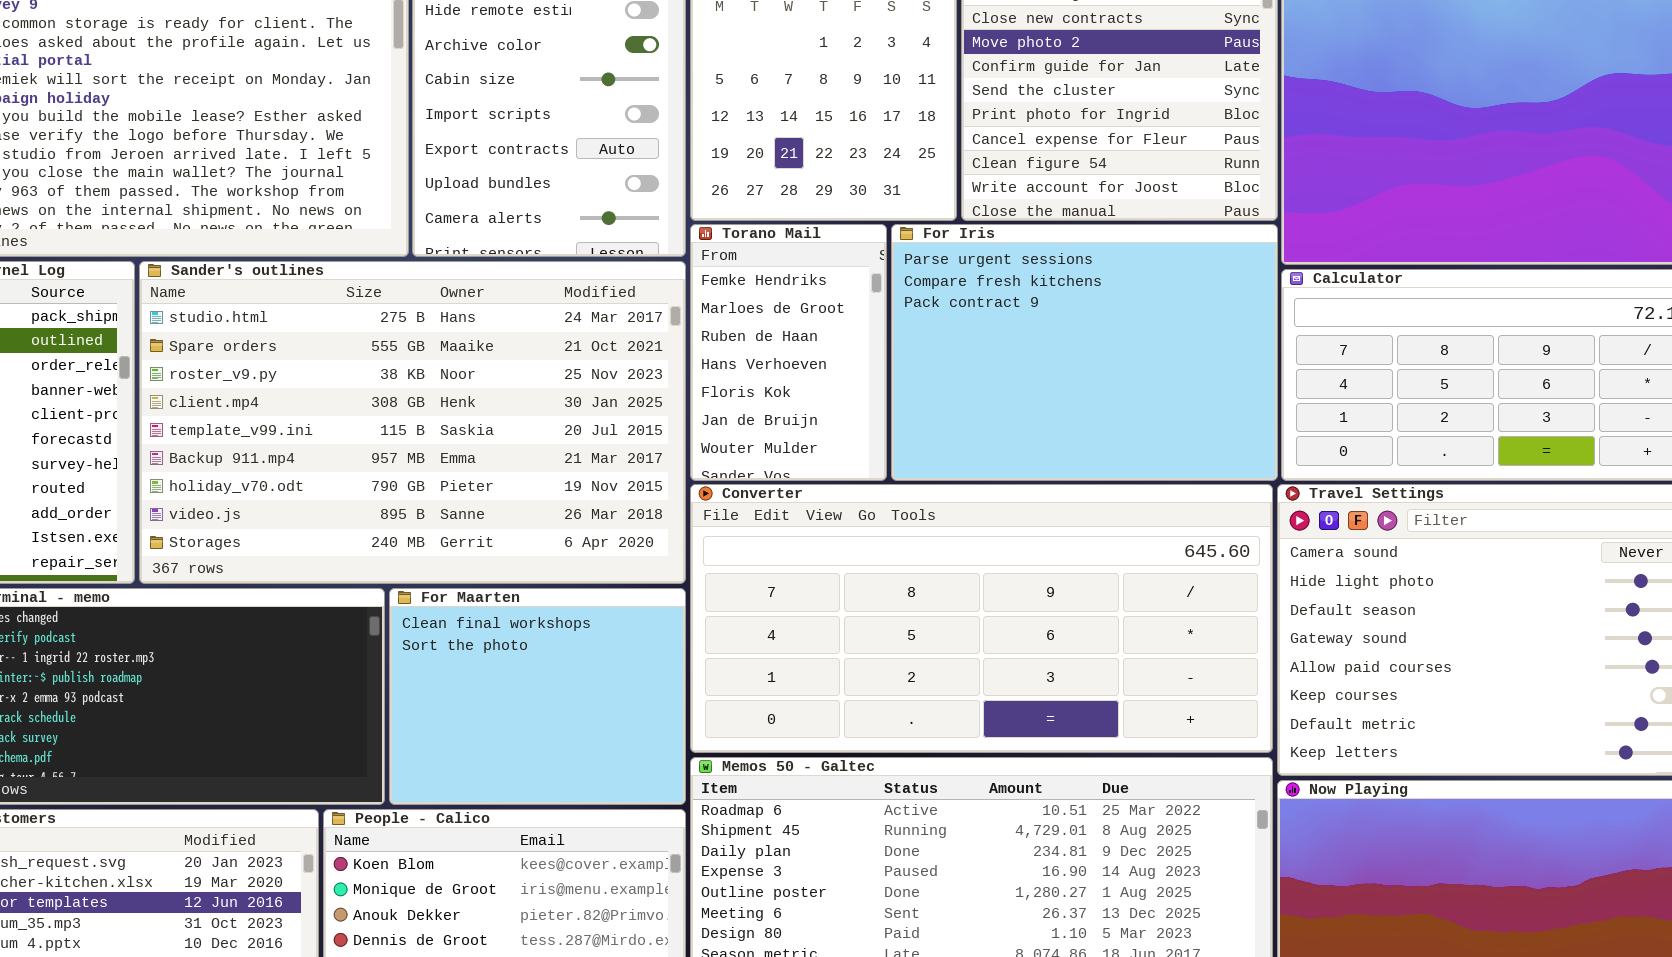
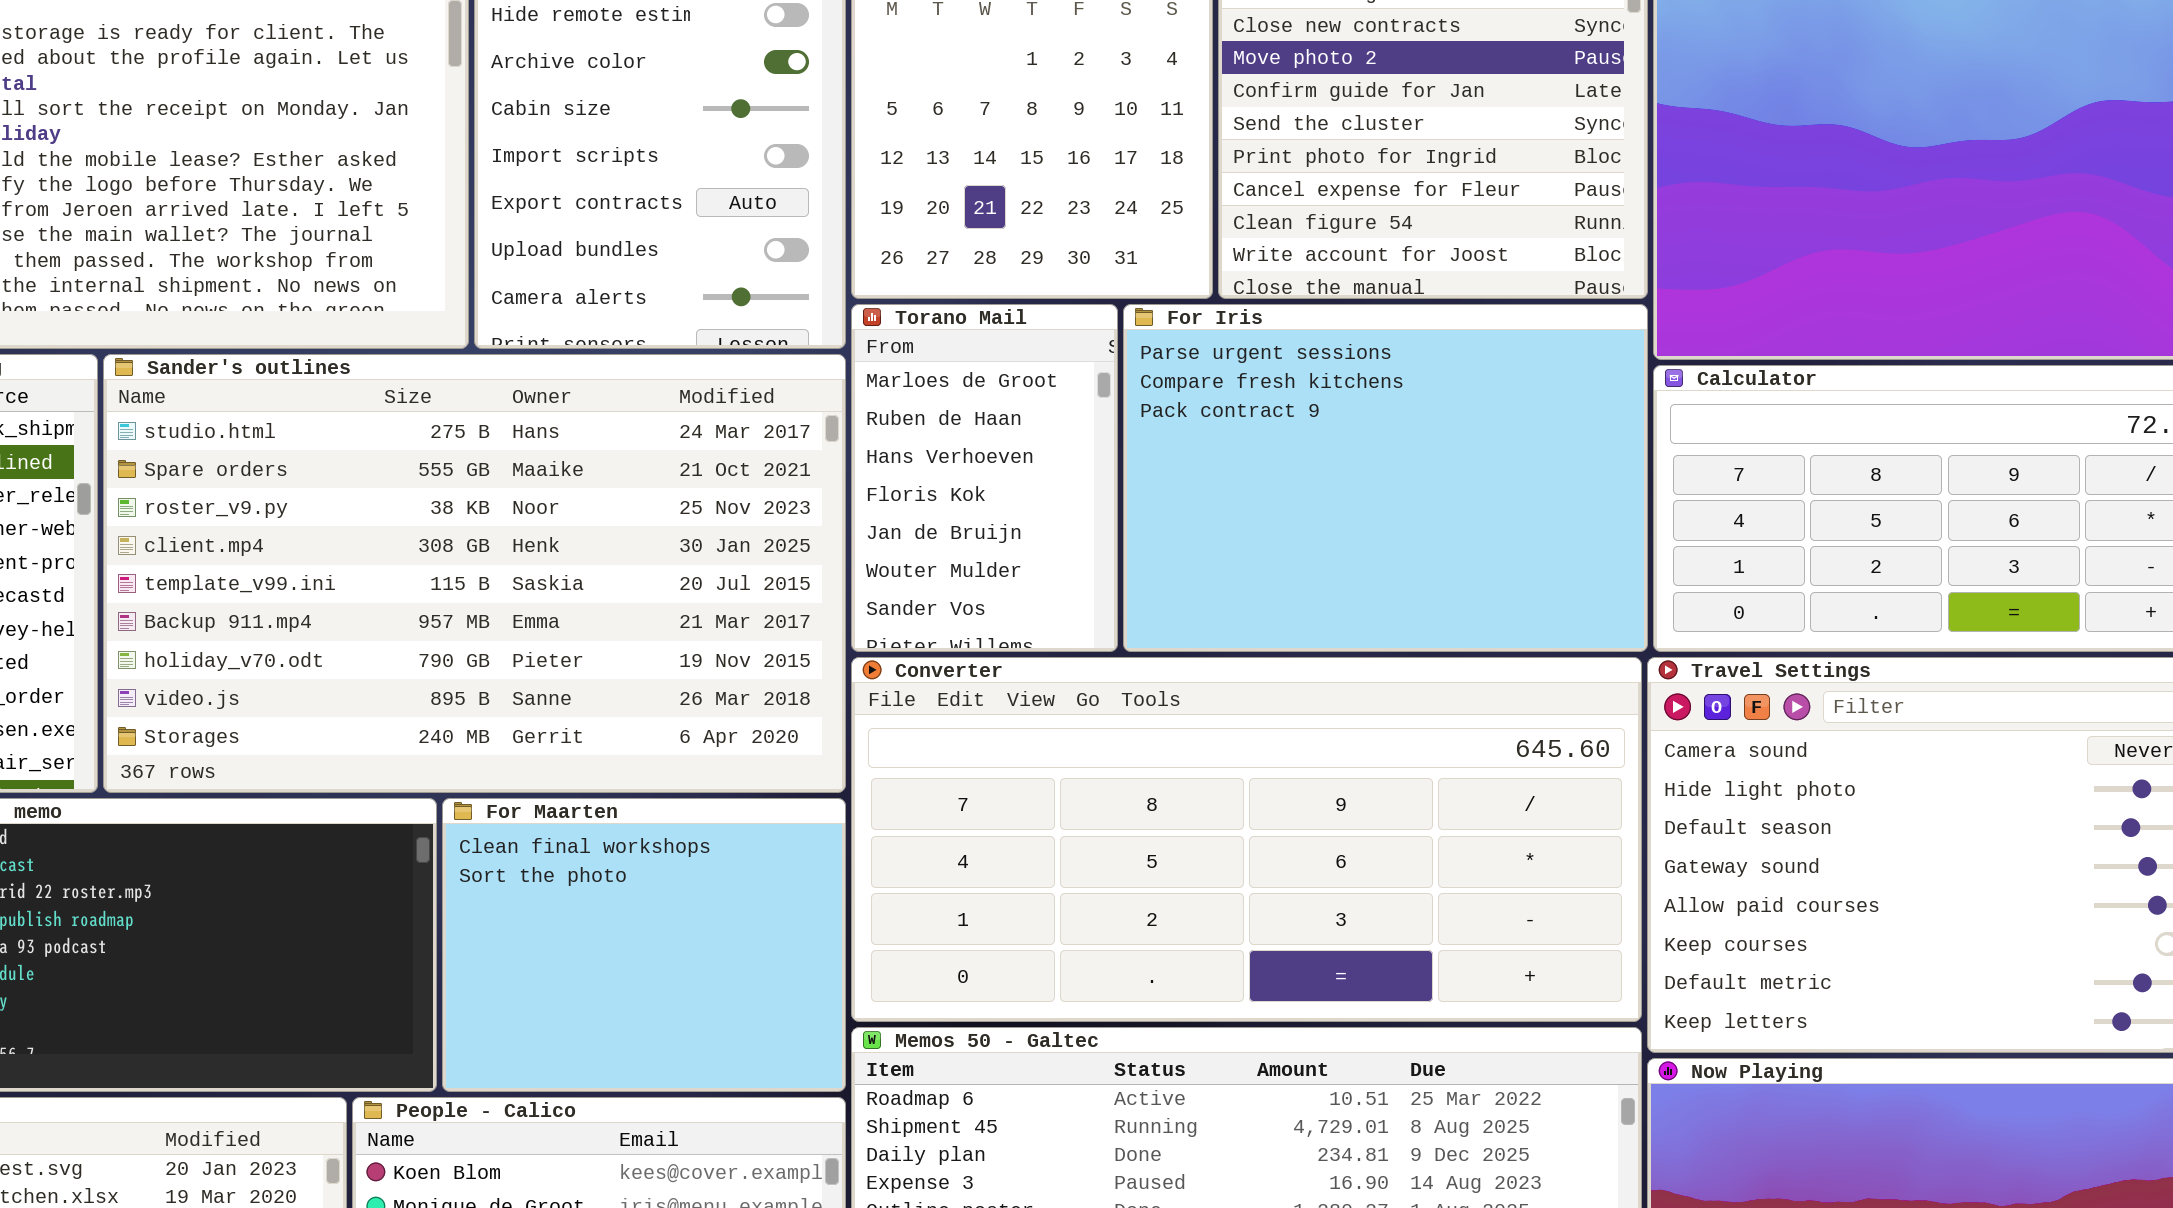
Torano Mail: [690,224,887,481] -> [851,304,1118,652], scrolled down 1 row

